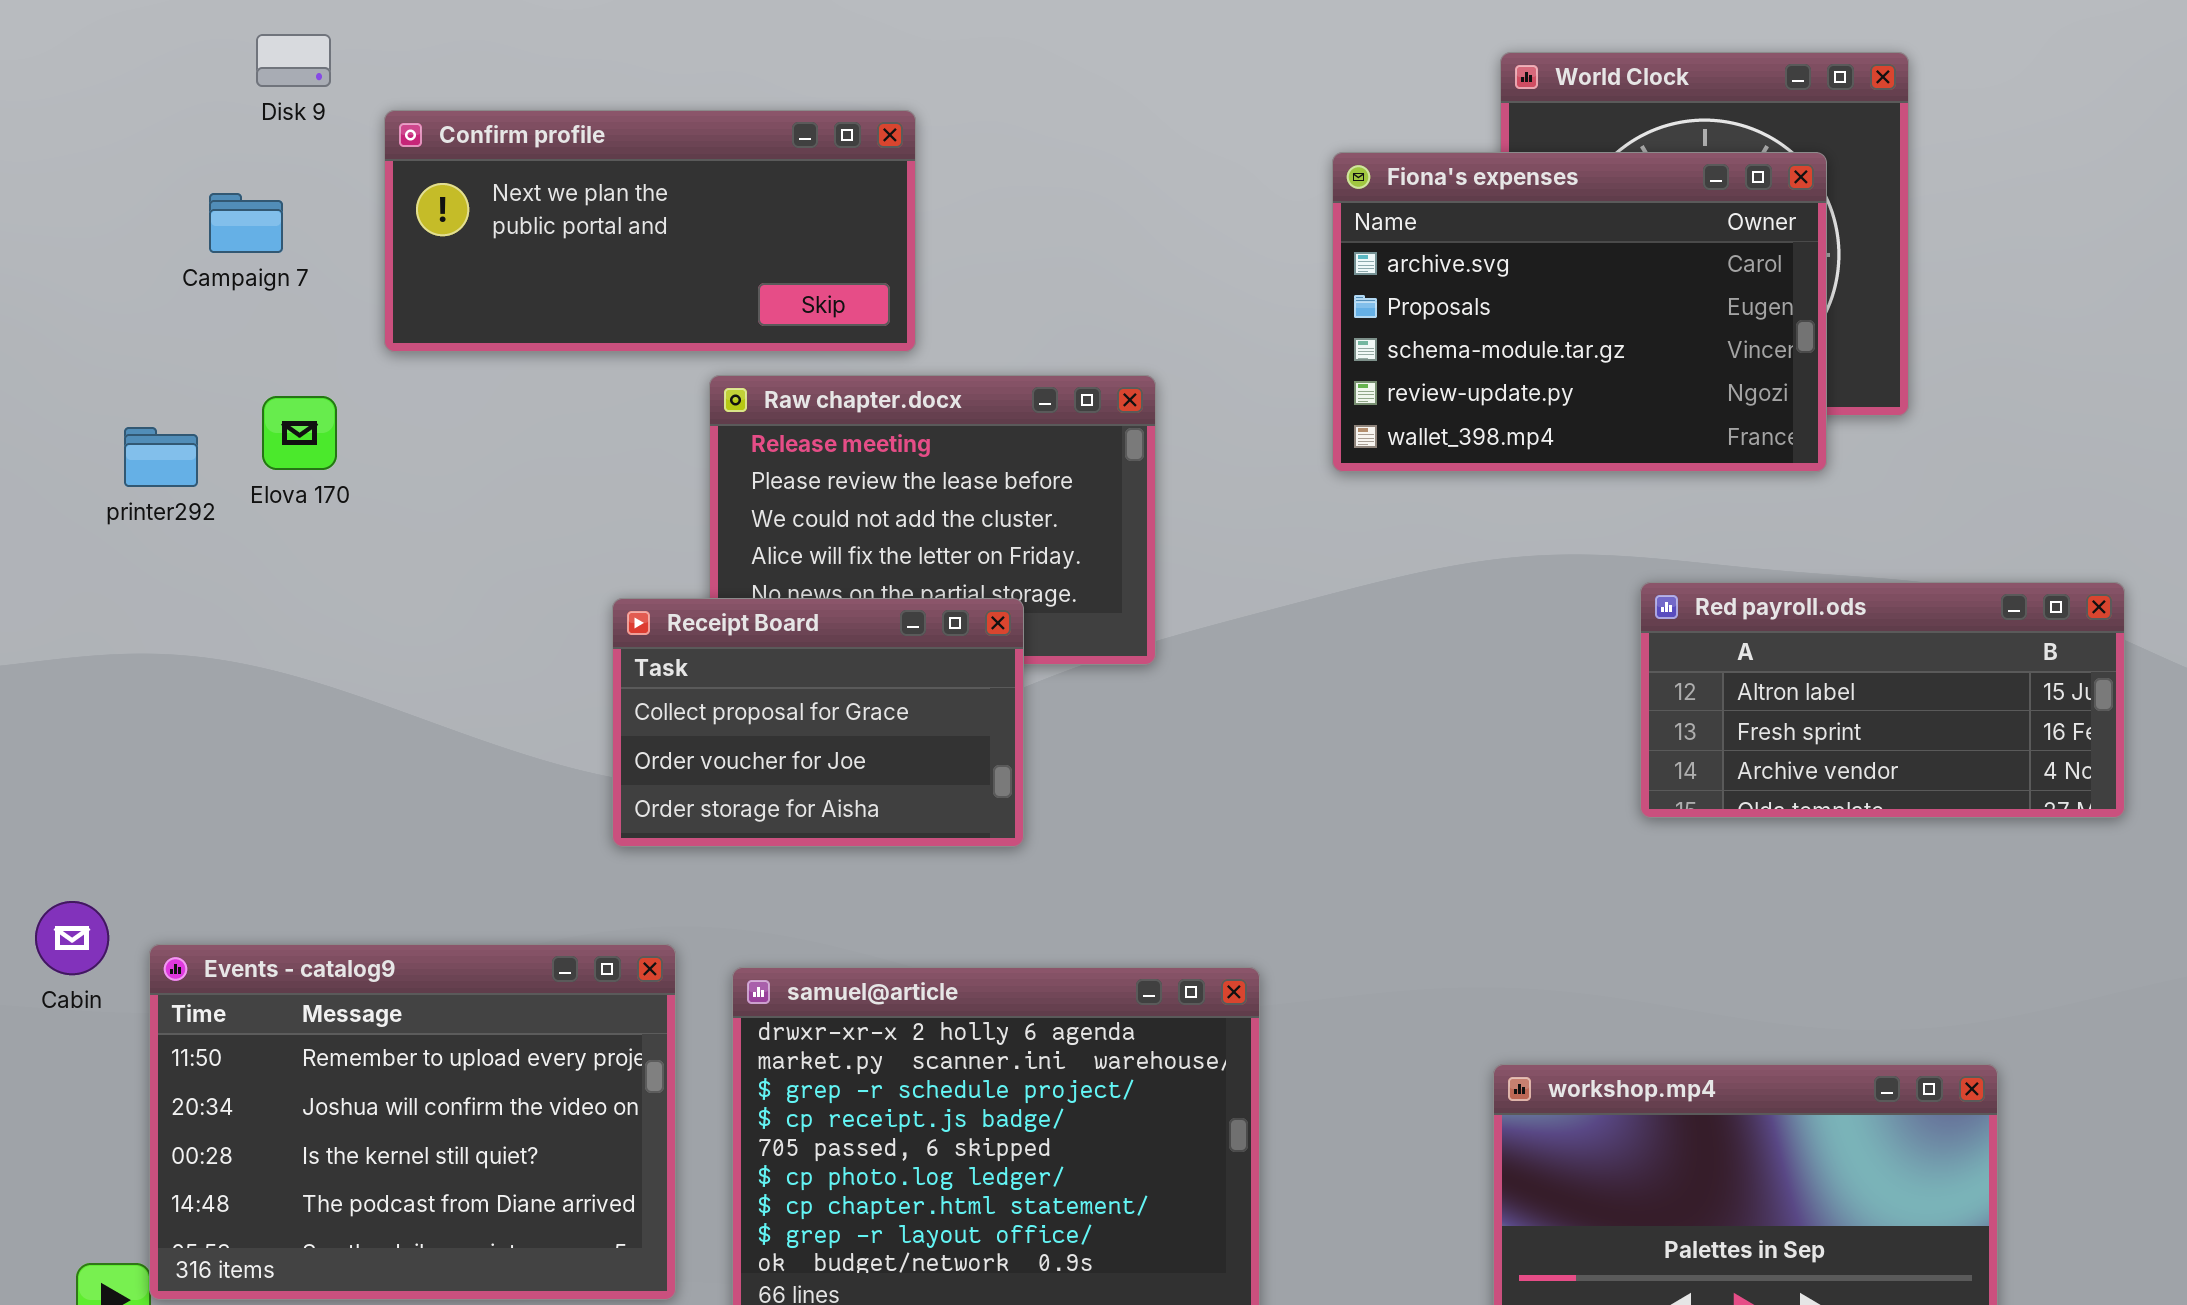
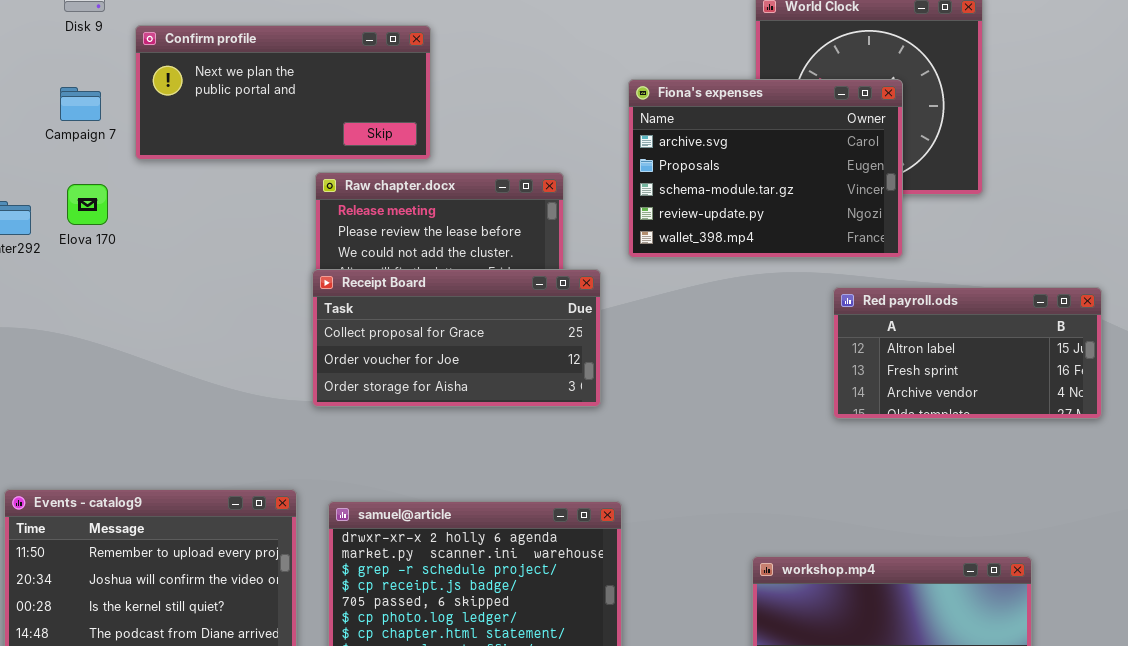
Fiona's expenses: [1332,152,1827,472] -> [628,79,903,258], moved
Campaign 7: [209,193,283,253] -> [60,87,101,121], moved
Receipt Board: [612,598,1024,847] -> [312,269,601,407], moved, resized

